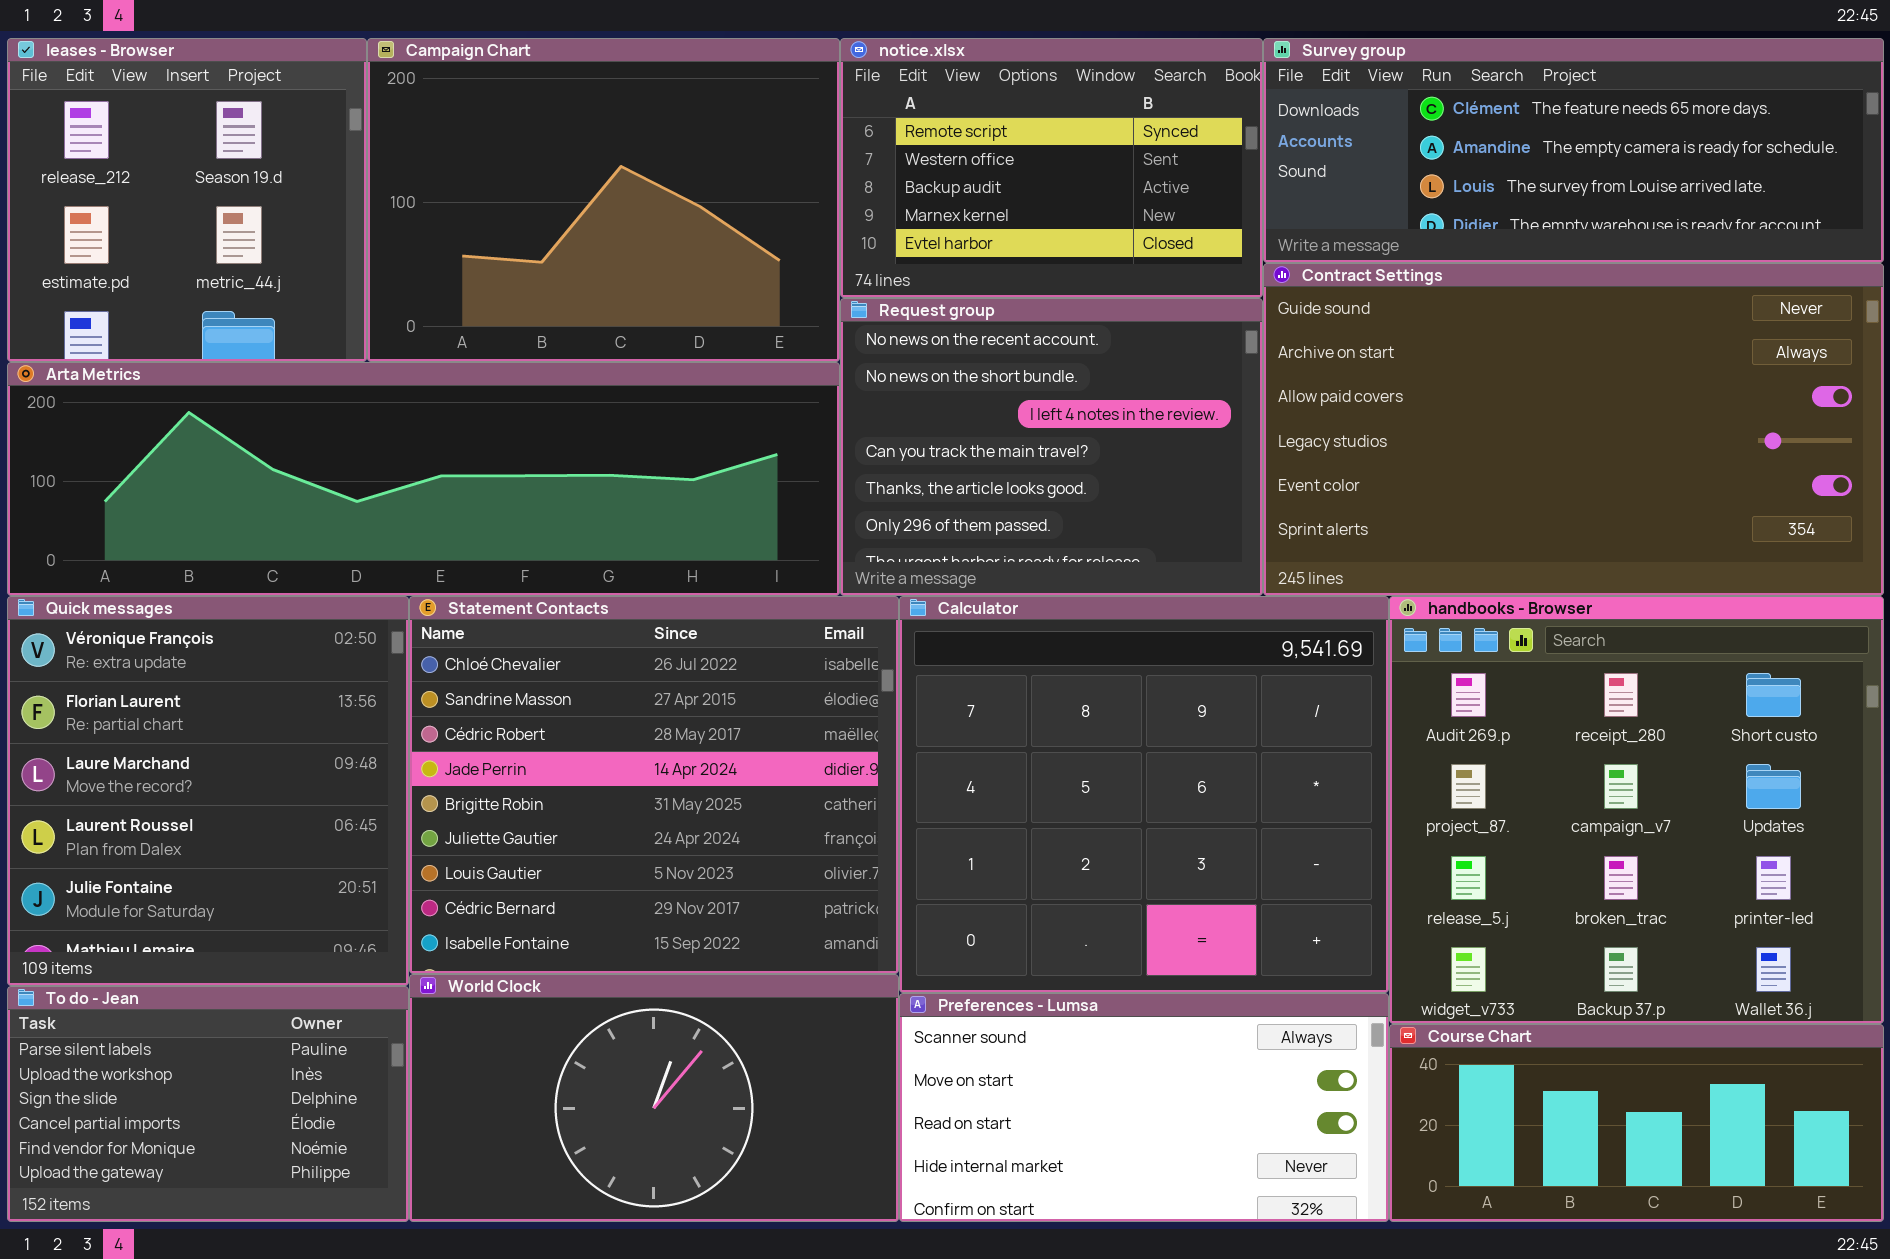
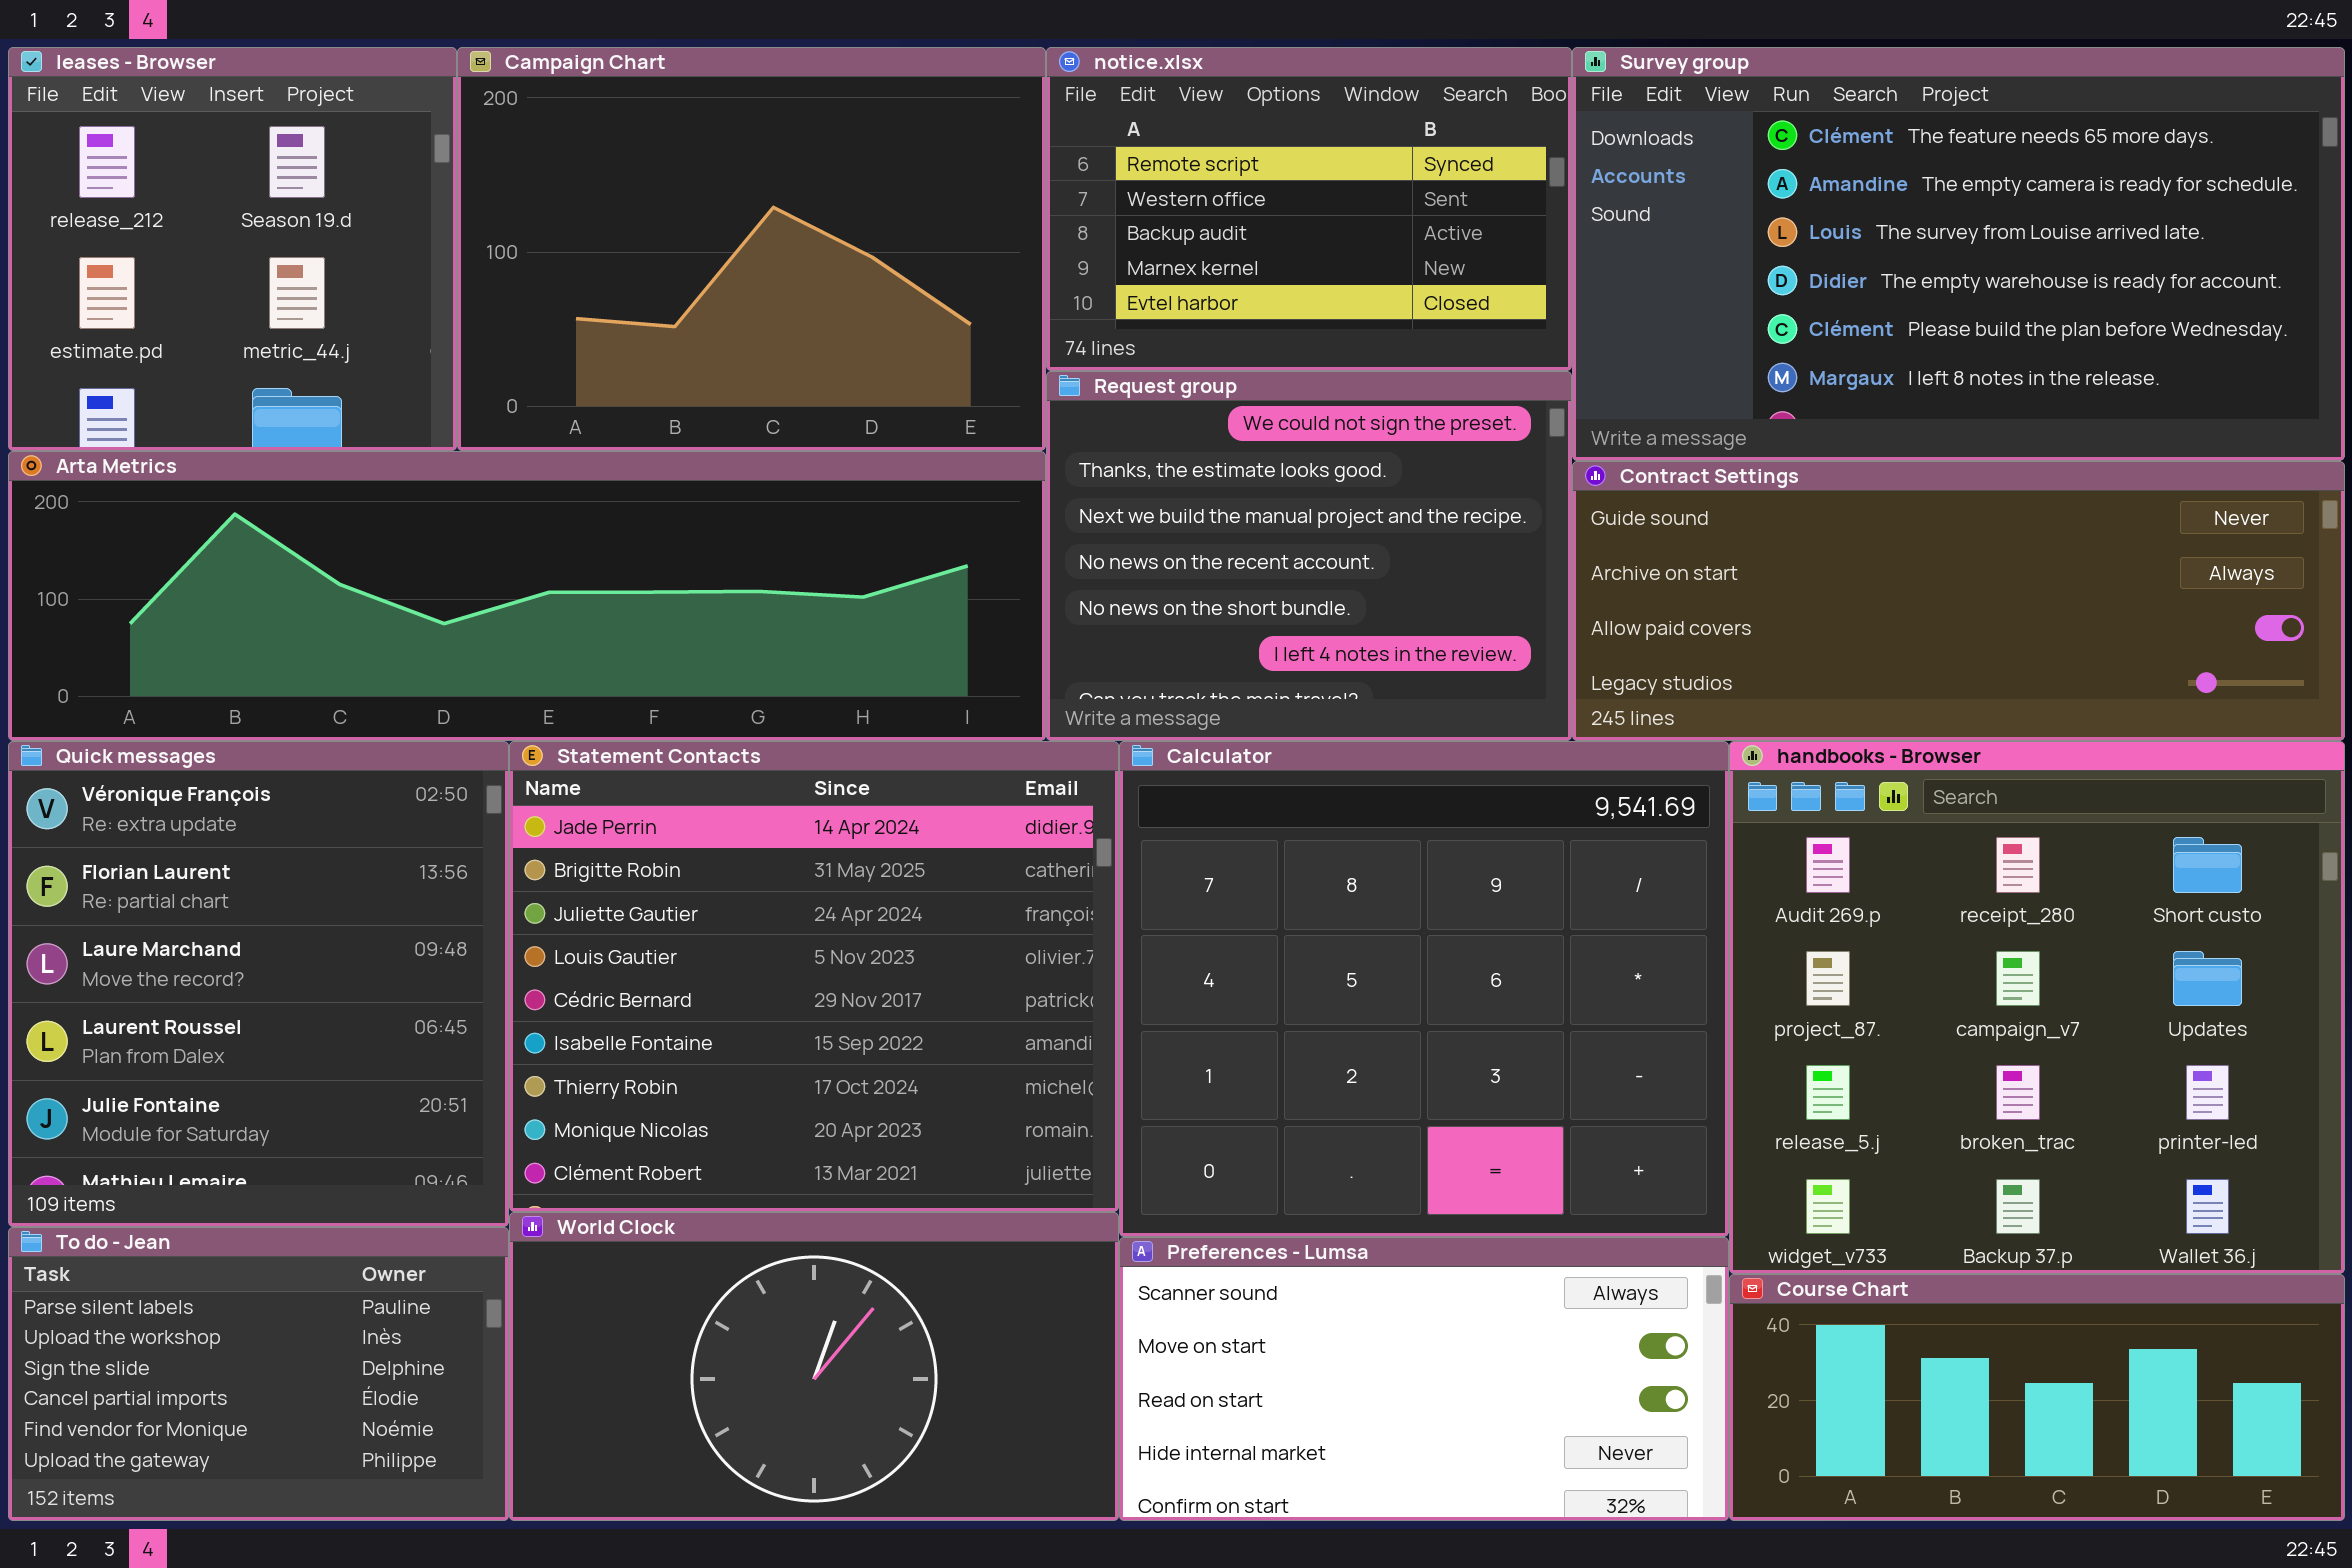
Survey group: [1263,38,1884,263] -> [1572,47,2345,461], resized
Contract Settings: [1263,263,1884,596] -> [1572,461,2345,741], resized
Request group: [840,298,1263,596] -> [1046,371,1572,741], scrolled up 3 rows
Statement Contacts: [409,596,899,974] -> [509,741,1119,1212], scrolled down 3 rows

